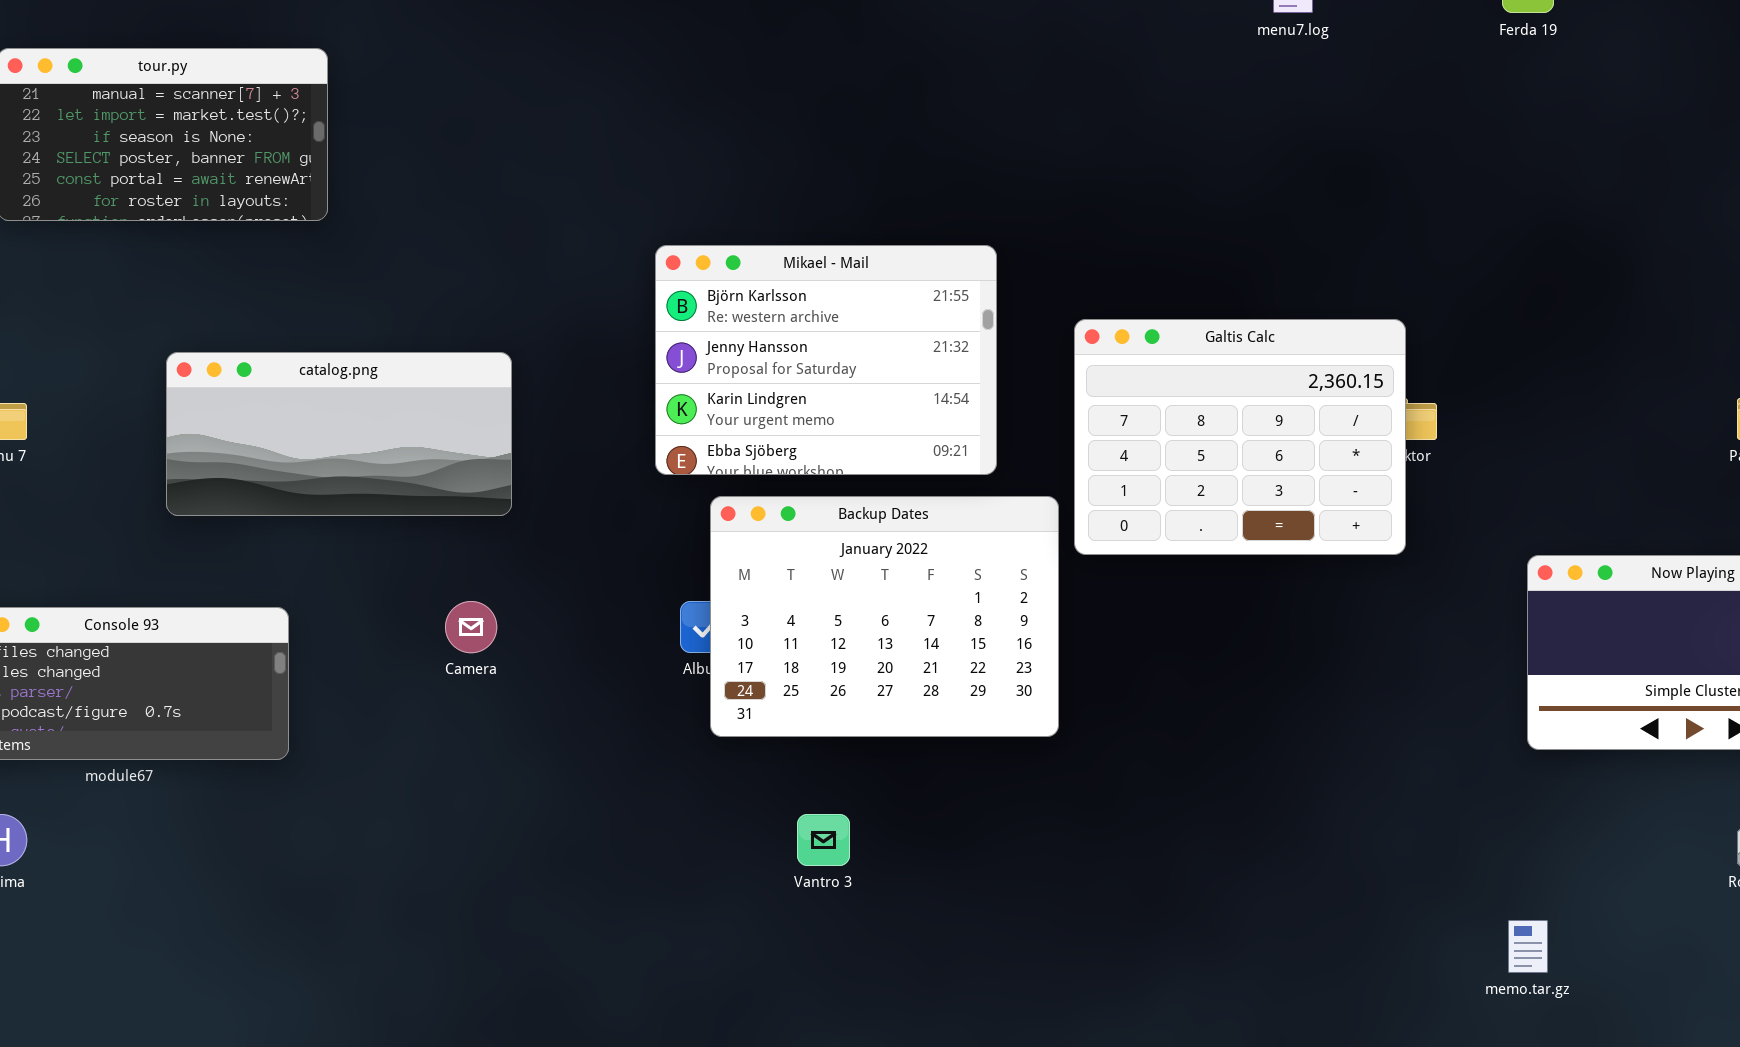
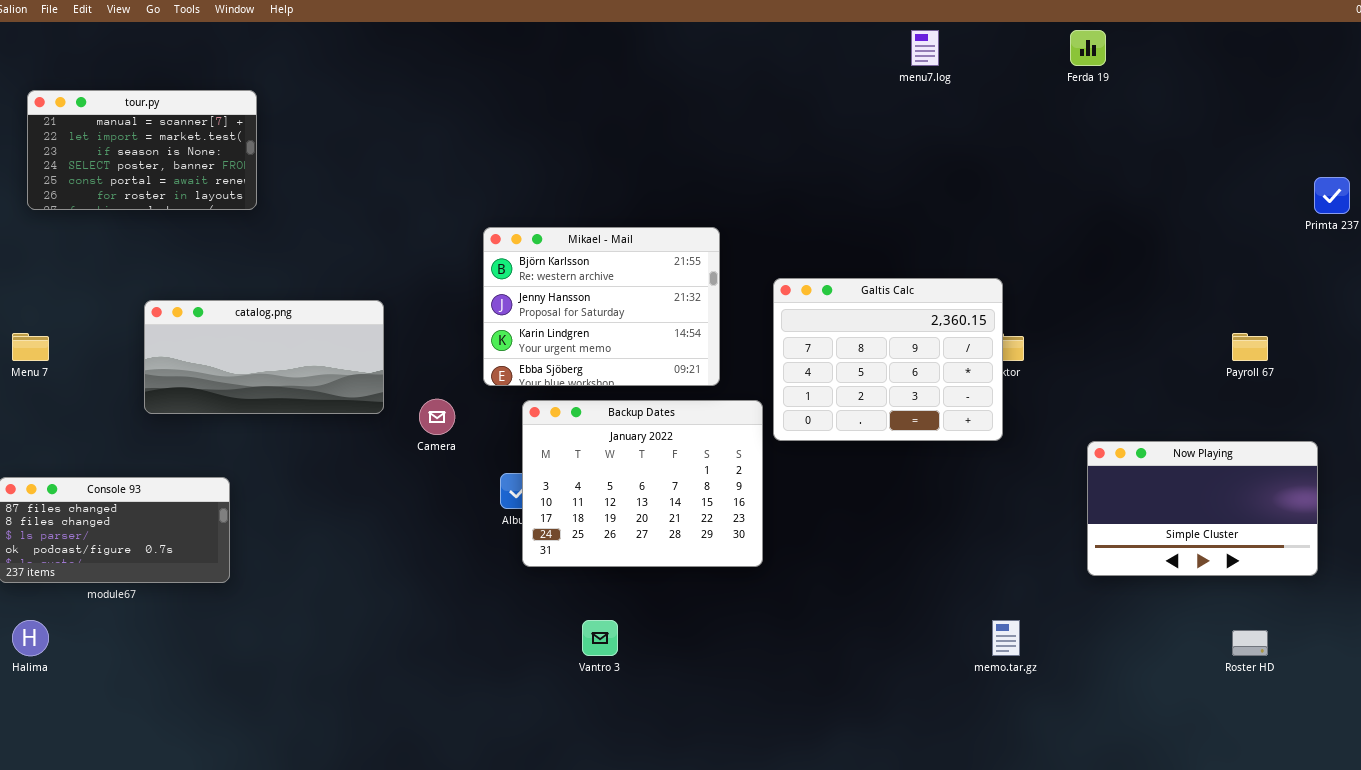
Camera: [445,601,497,653] -> [419,399,455,435], moved
memo.tar.gz: [1508,920,1548,973] -> [992,620,1020,656], moved

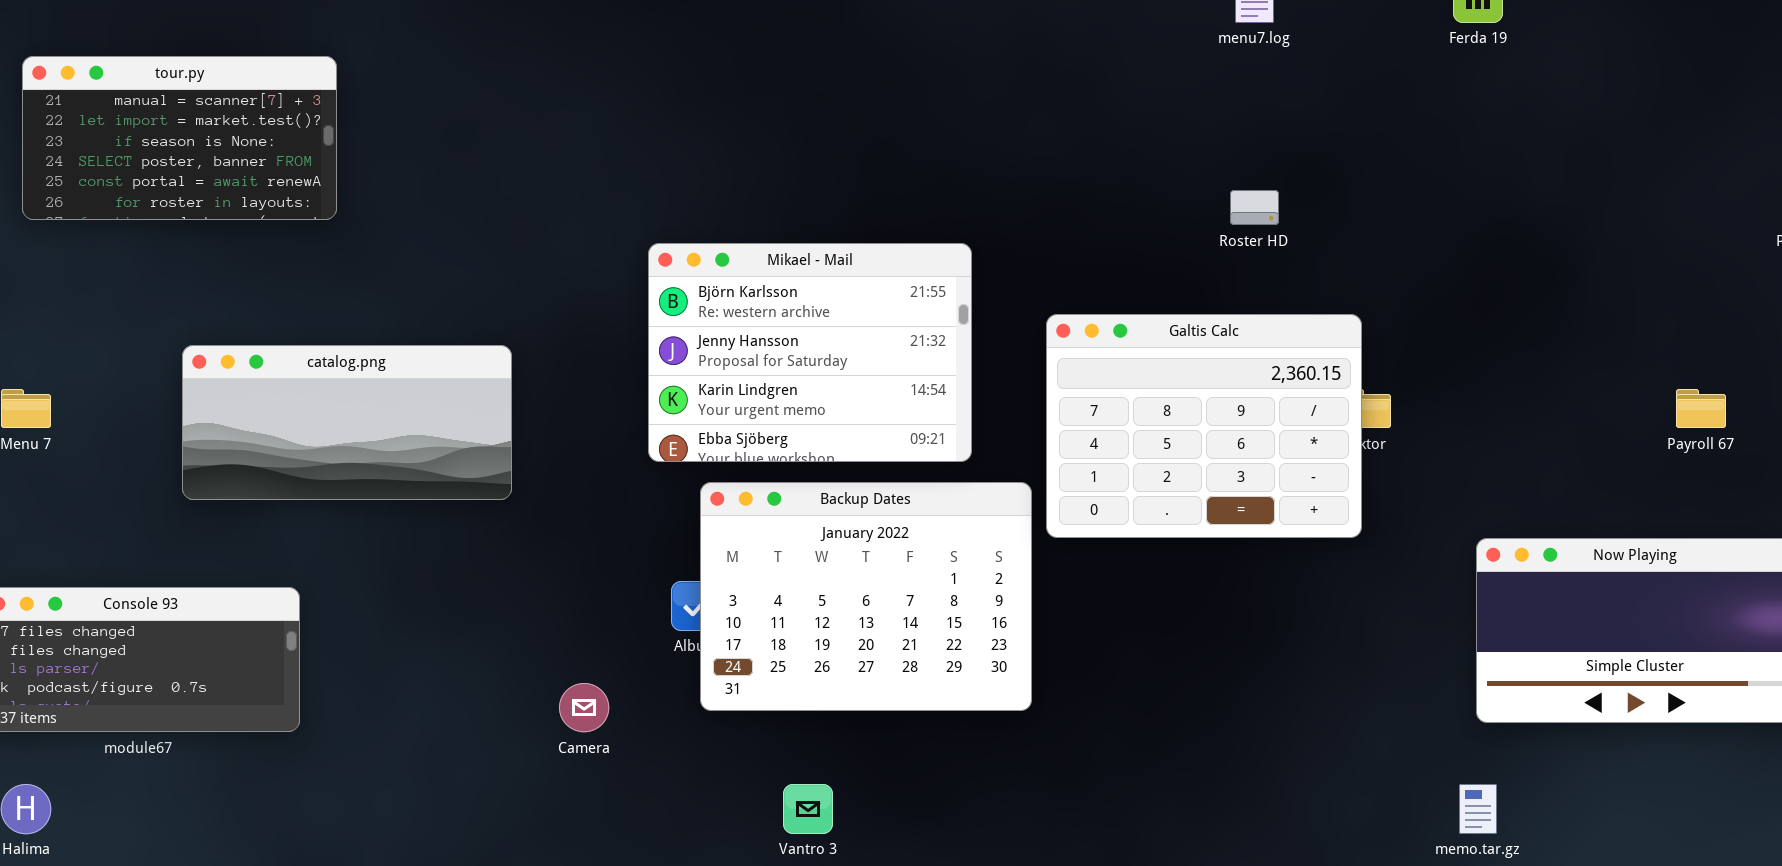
Camera: [419,399,455,435] -> [559,683,609,732], moved
memo.tar.gz: [992,620,1020,656] -> [1459,784,1497,834], moved
Roster HD: [1232,630,1268,656] -> [1230,190,1279,225], moved

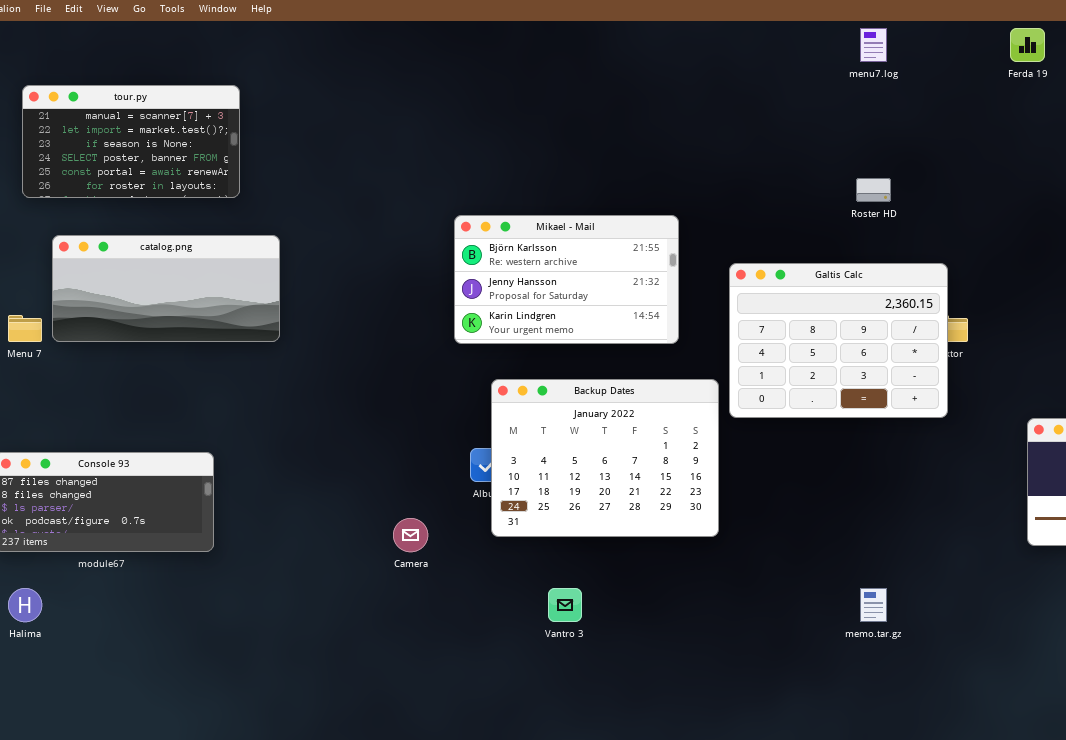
Mikael - Mail: [648,243,972,462] -> [454,215,679,344], resized
catalog.png: [182,345,512,500] -> [52,235,280,342], moved
memo.tar.gz: [1459,784,1497,834] -> [860,588,887,622], moved

